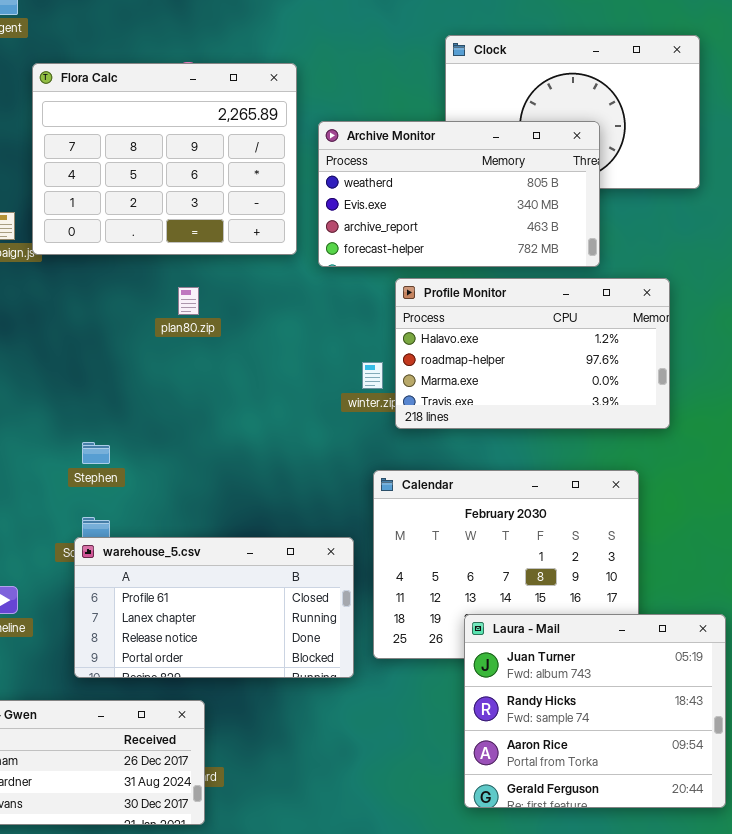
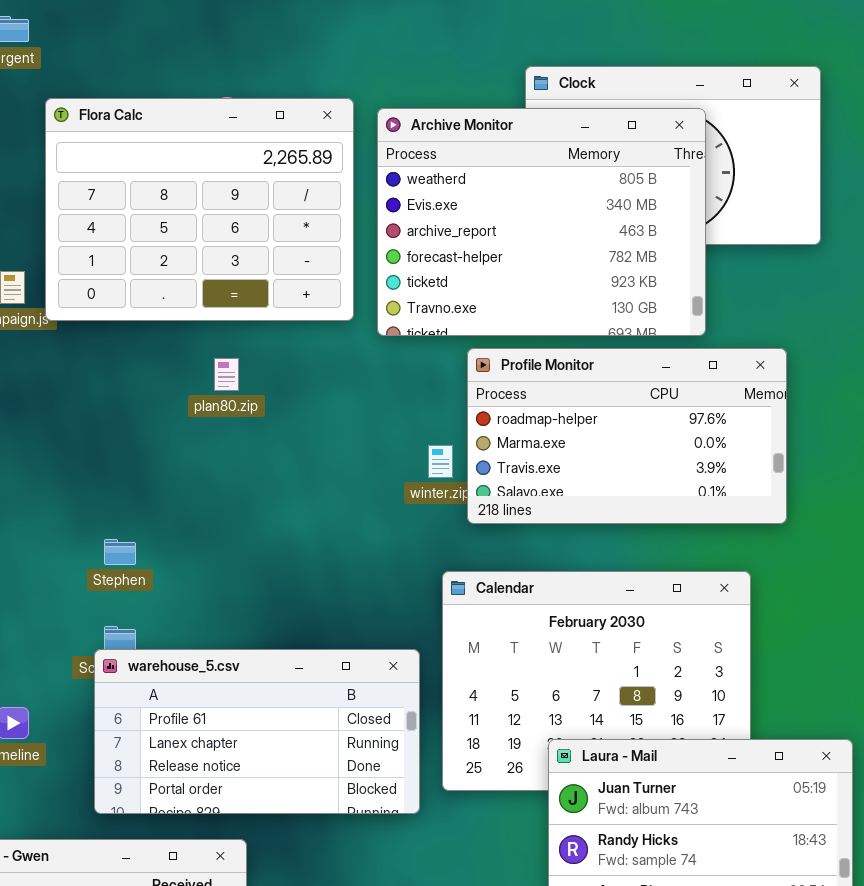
Archive Monitor: [318,121,600,267] -> [377,108,706,336], resized
Profile Monitor: [395,278,670,429] -> [467,348,787,524], scrolled down 1 row

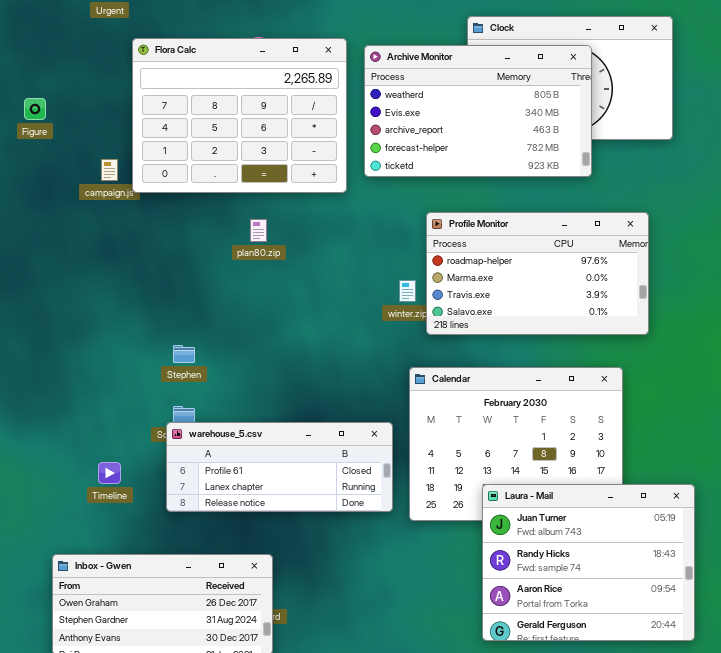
Archive Monitor: [377,108,706,336] -> [364,45,592,177], resized
warehouse_5.csv: [94,649,420,814] -> [166,422,393,512], resized

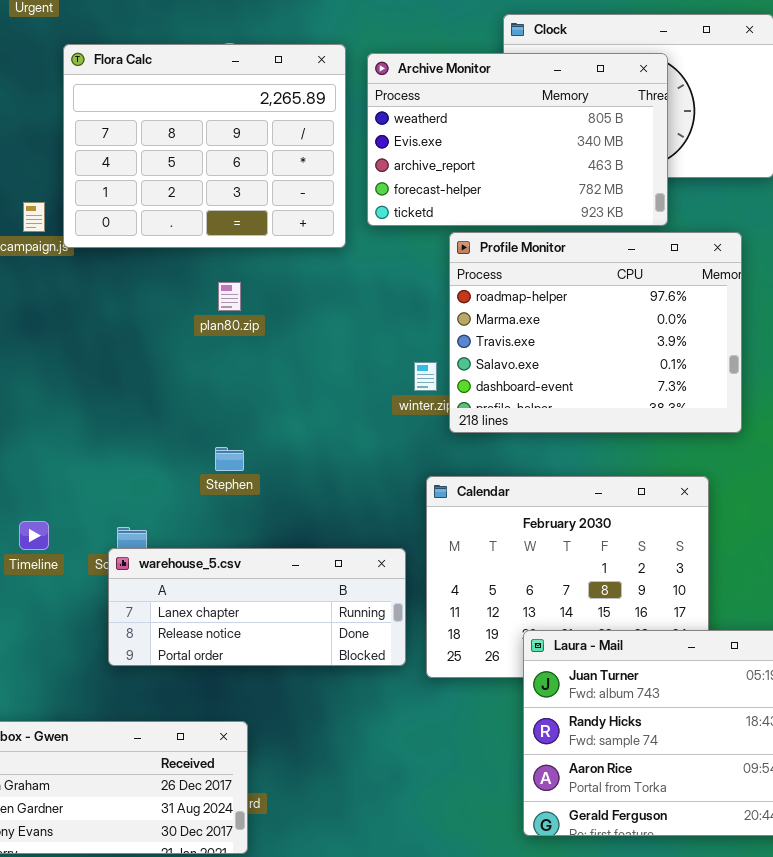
Profile Monitor: [426,212,649,335] -> [449,232,742,433], resized
Stephen: [173,345,195,363] -> [215,447,244,471], moved
warehouse_5.csv: [166,422,393,512] -> [108,548,406,666], scrolled down 1 row
Timeline: [98,462,121,484] -> [19,521,49,550], moved

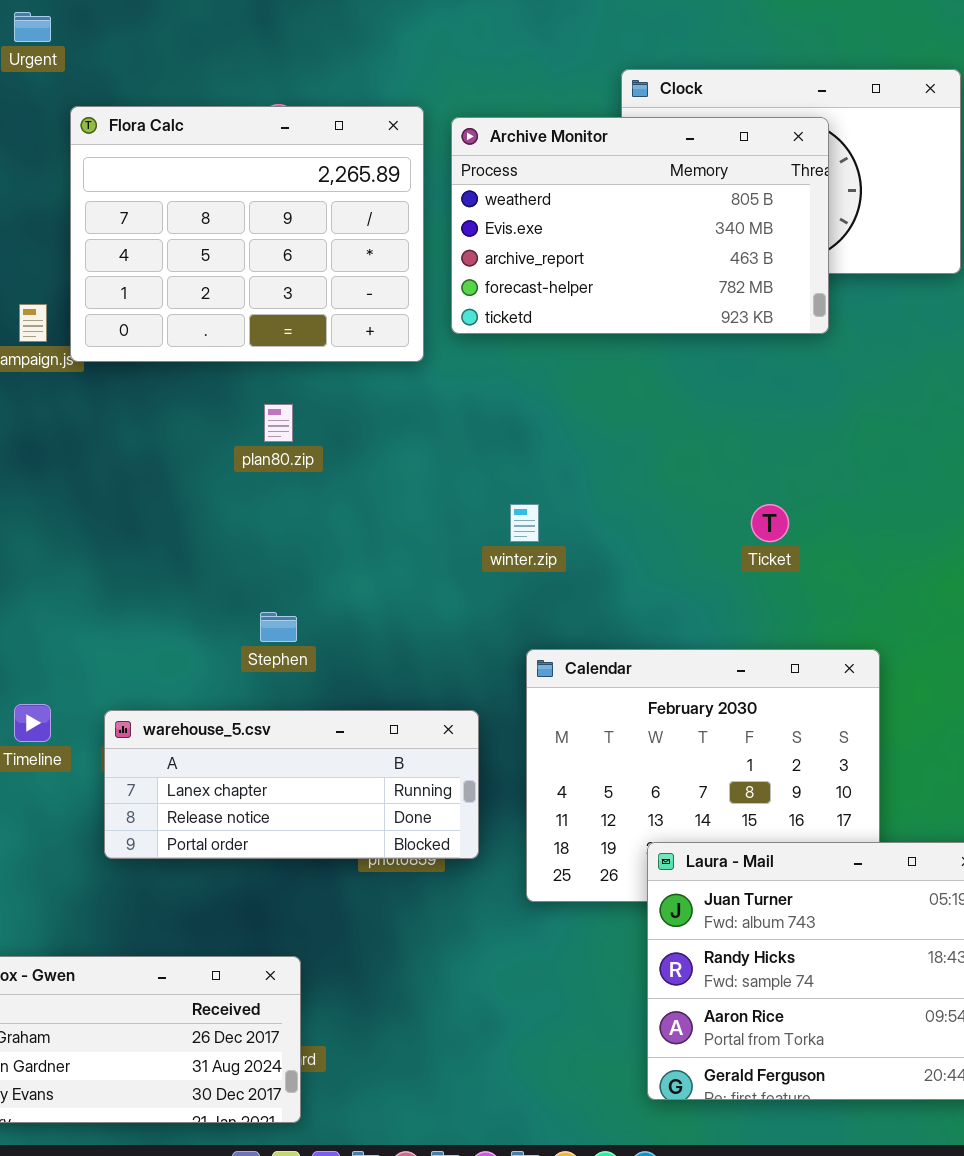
Profile Monitor: [449,232,742,433] -> none, closed
warehouse_5.csv: [108,548,406,666] -> [104,710,479,859], moved

